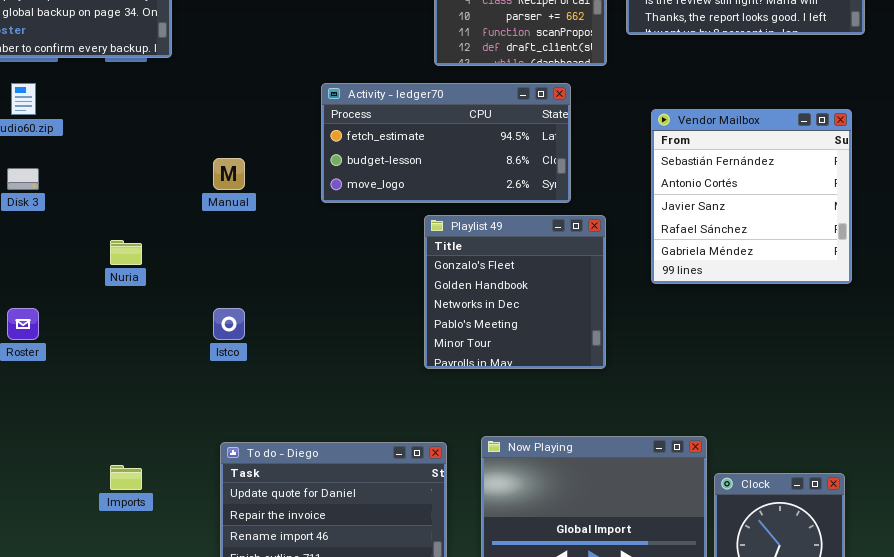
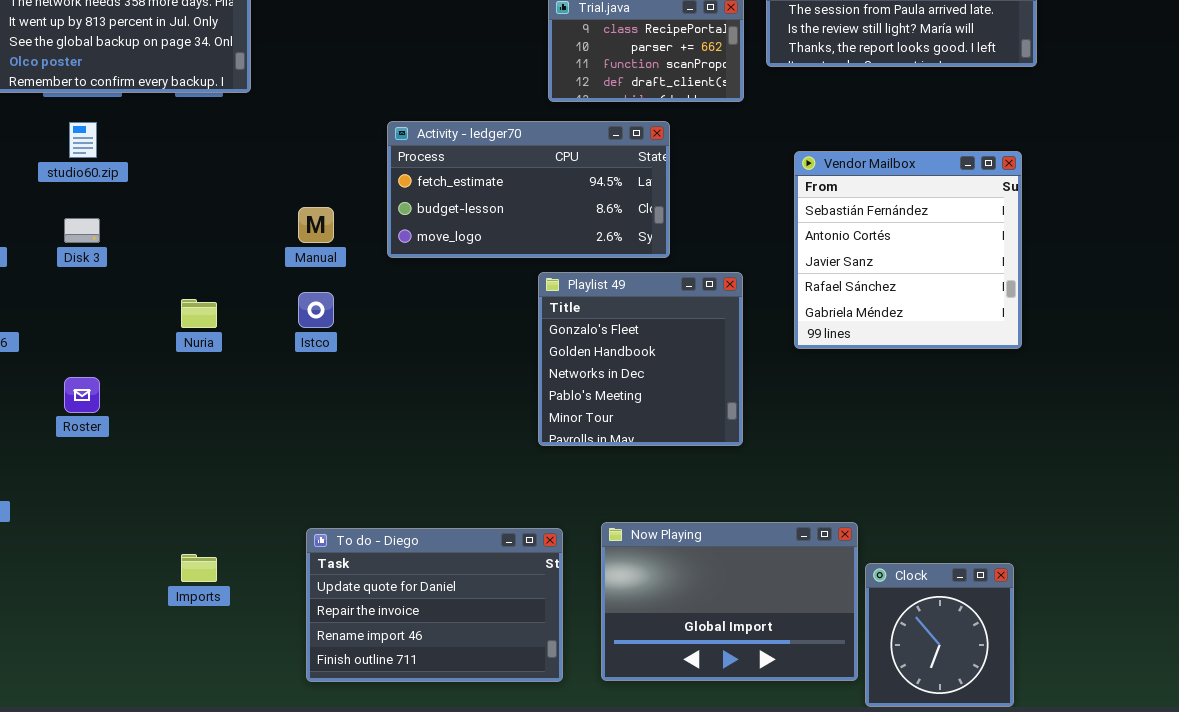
Activity - ledger70: [321,83,571,203] -> [387,121,670,258], moved
Istco: [213,308,245,340] -> [298,292,334,328], moved

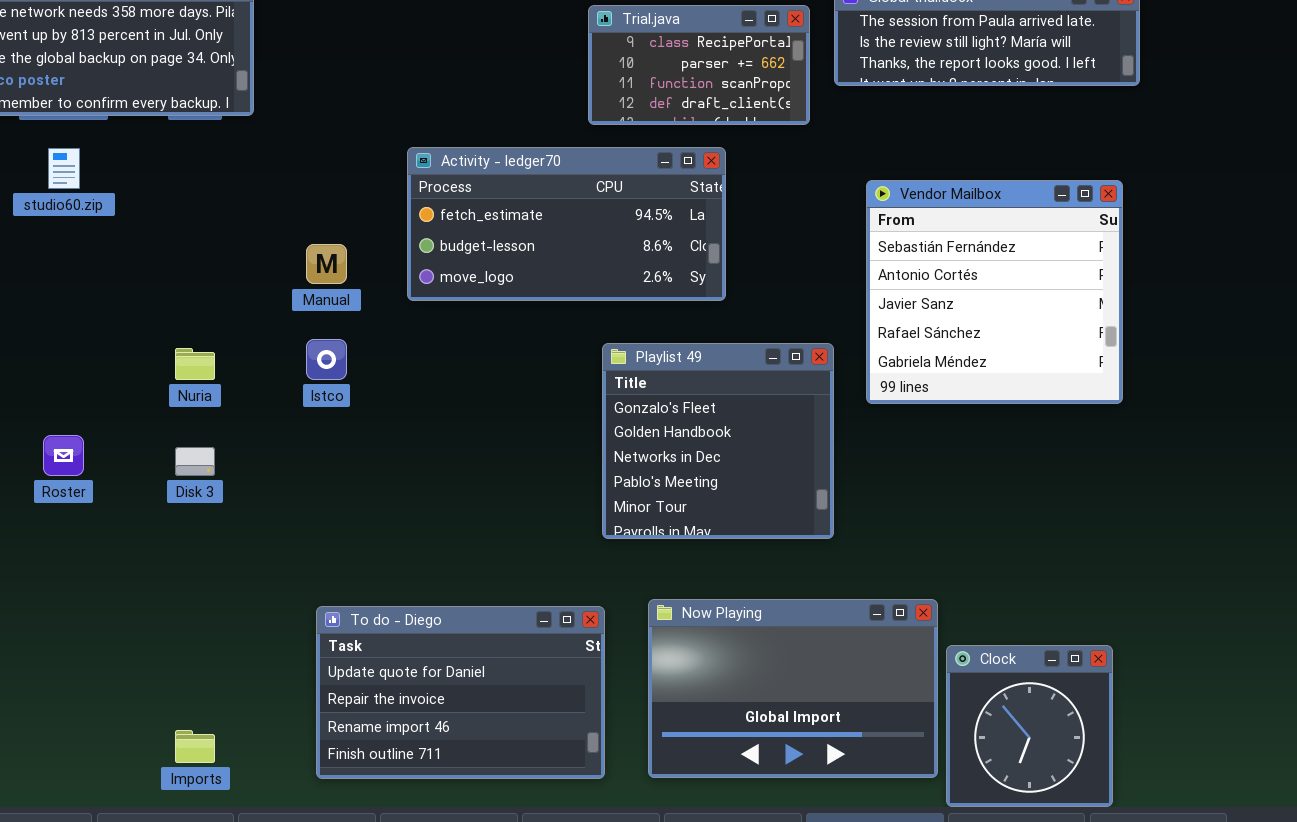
Disk 3: [64,218,100,243] -> [175,447,215,476], moved
Playlist 49: [538,272,743,446] -> [602,343,834,539], moved
Imports: [181,554,217,582] -> [175,730,215,763], moved

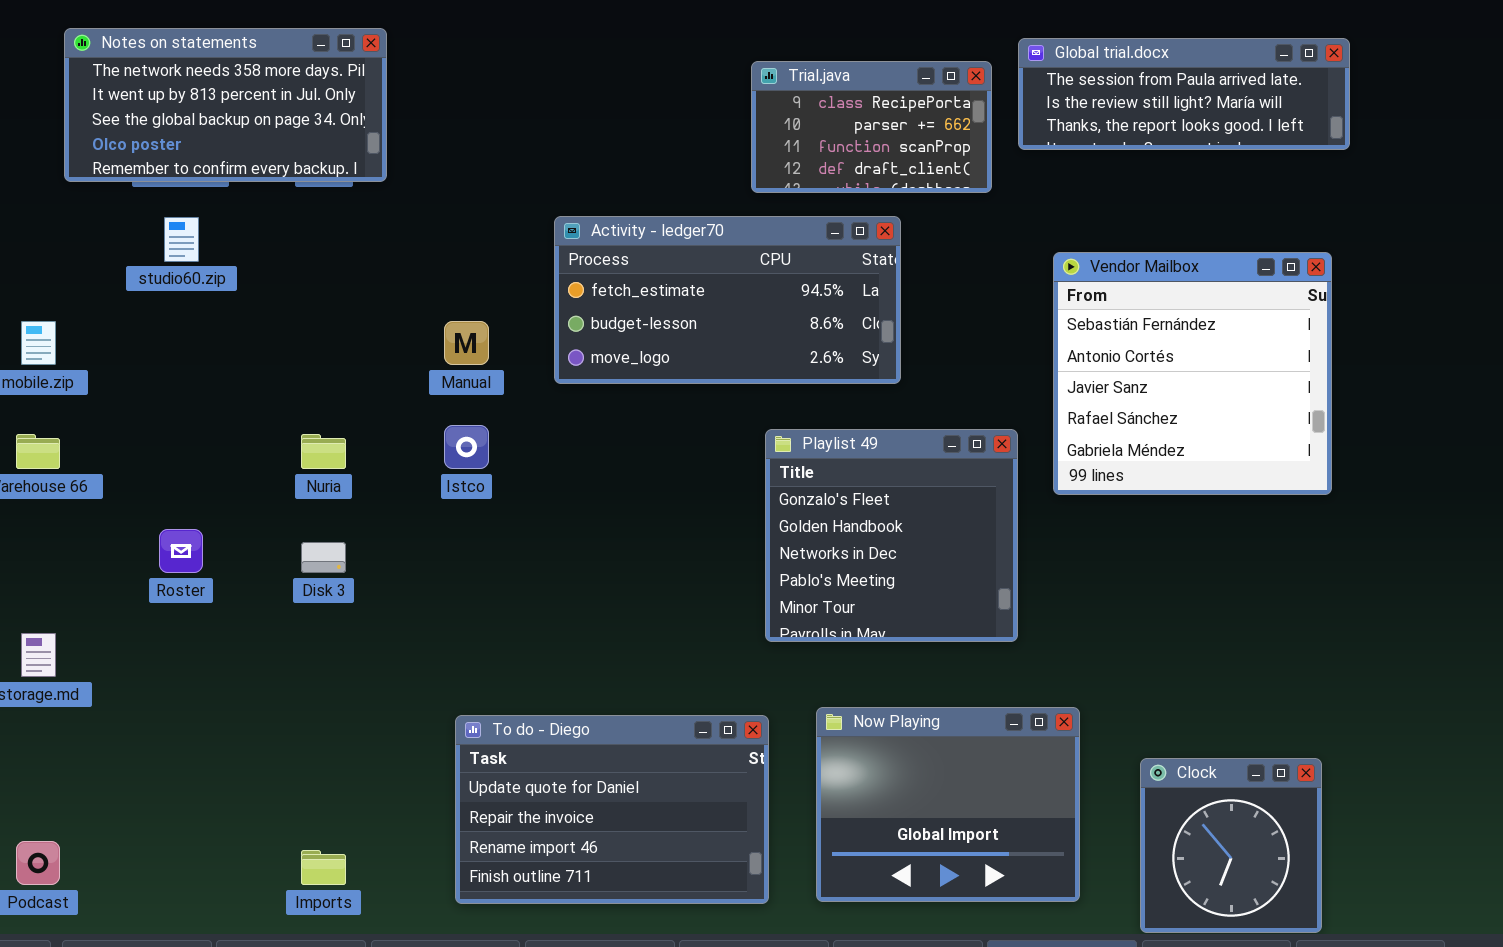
Now Playing: [648,599,938,778] -> [816,707,1080,902], resized

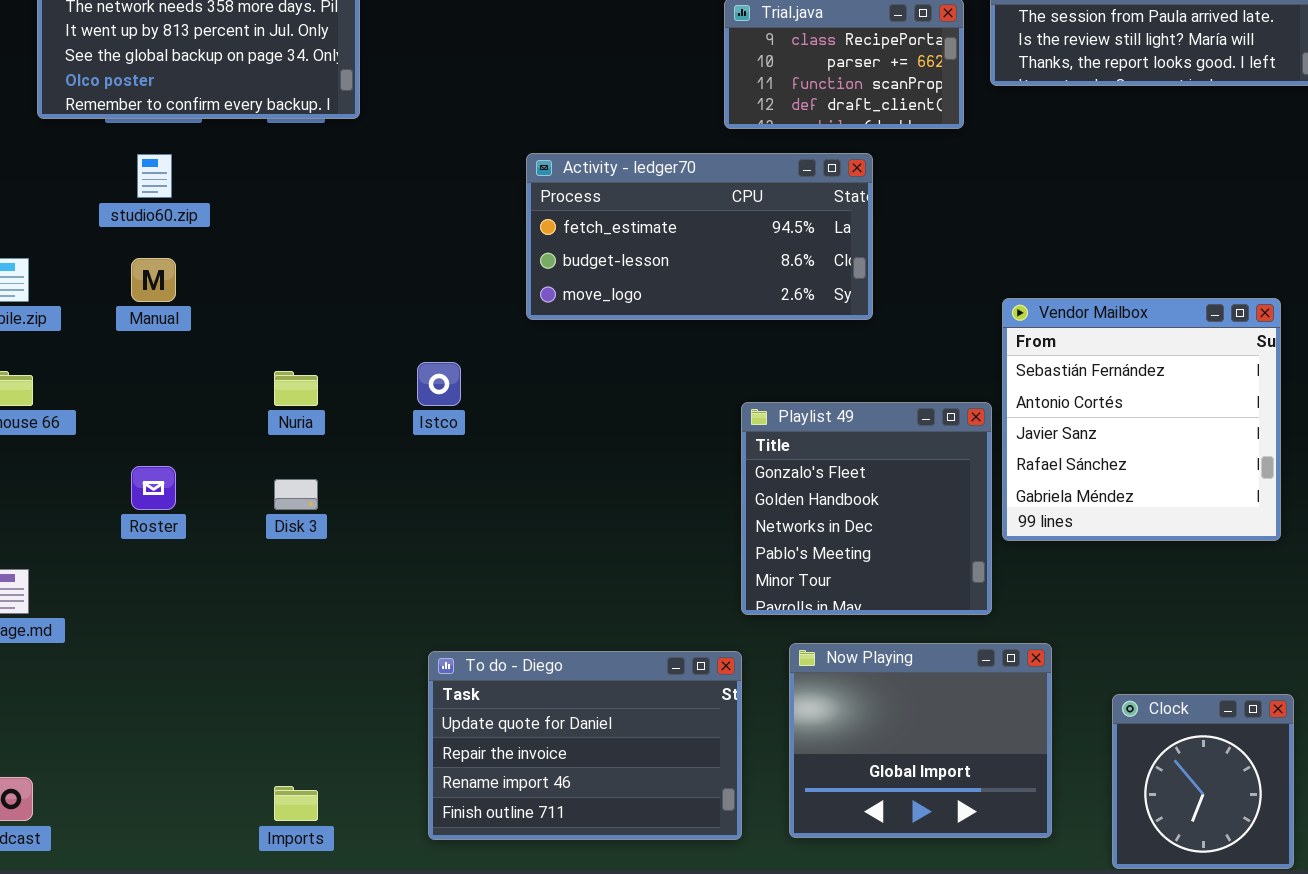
Vendor Mailbox: [1053,252,1332,495] -> [1002,298,1281,541], moved
Manual: [444,321,489,365] -> [131,258,176,302], moved
Playlist 49: [765,429,1018,642] -> [741,402,992,615], moved

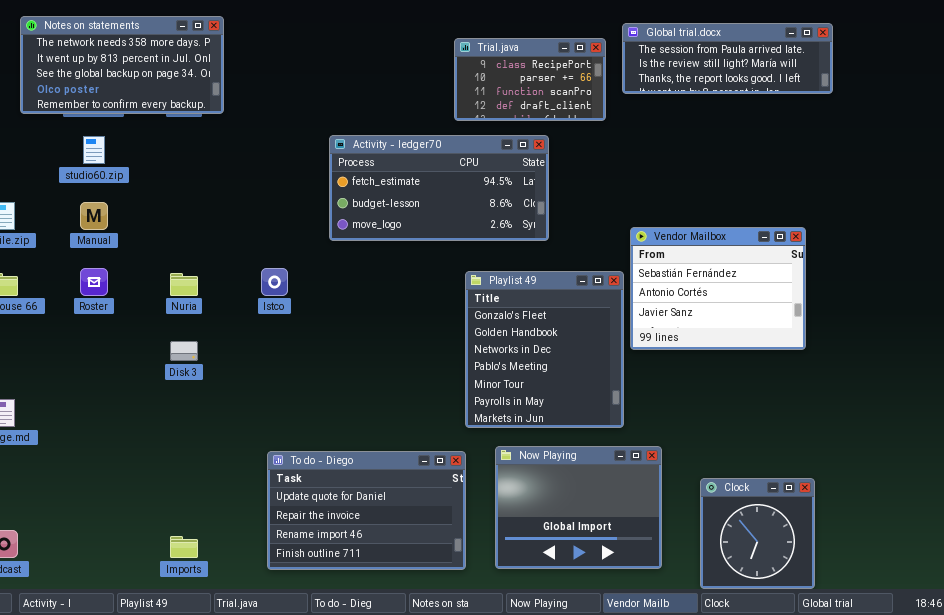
Vendor Mailbox: [1002,298,1281,541] -> [630,227,806,350], resized
Playlist 49: [741,402,992,615] -> [465,271,624,428], resized
Roster: [131,466,176,510] -> [80,268,108,296], moved

